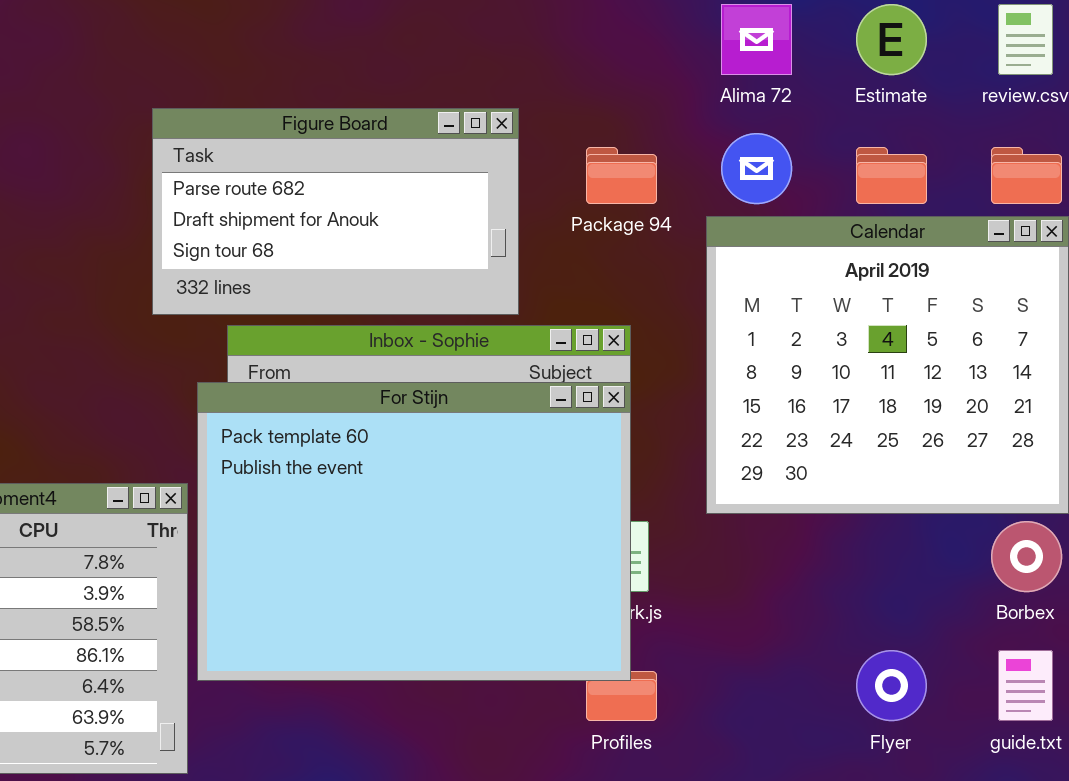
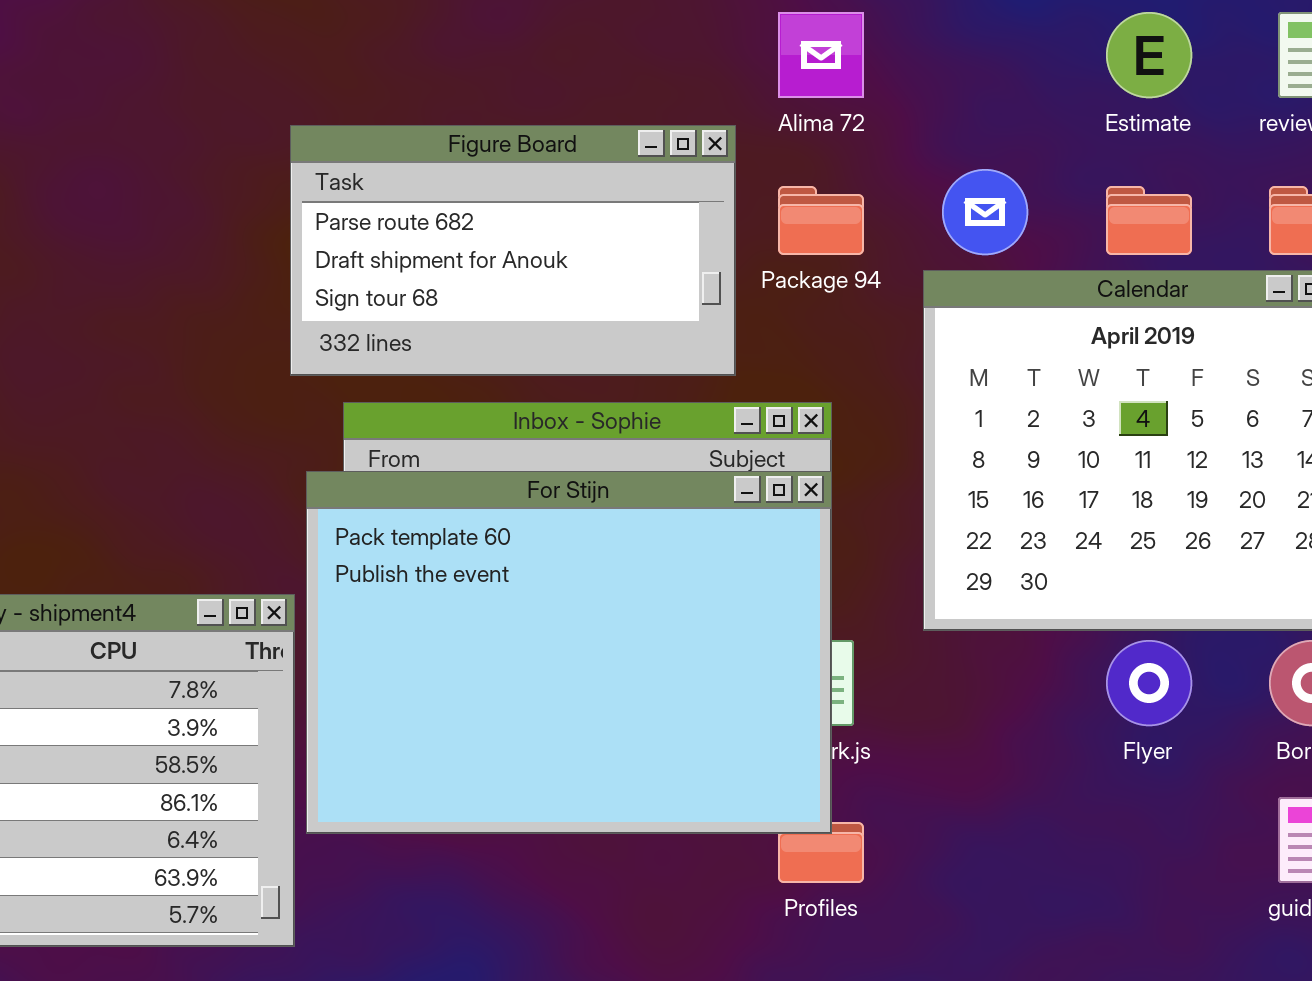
Alima 72: [721,4,792,75] -> [778,12,864,98], moved
Figure Board: [152,108,519,315] -> [290,125,736,376], moved
Flyer: [856,650,927,721] -> [1106,640,1192,726], moved

